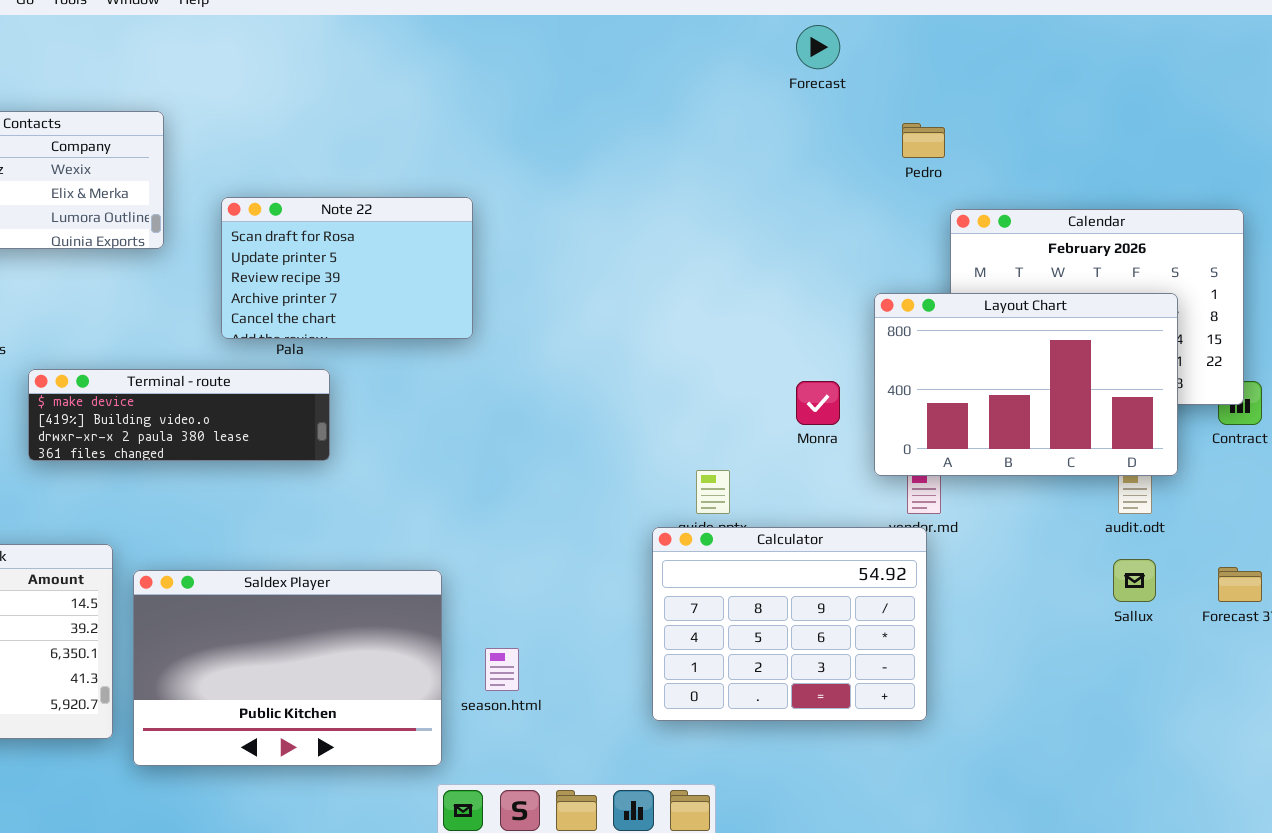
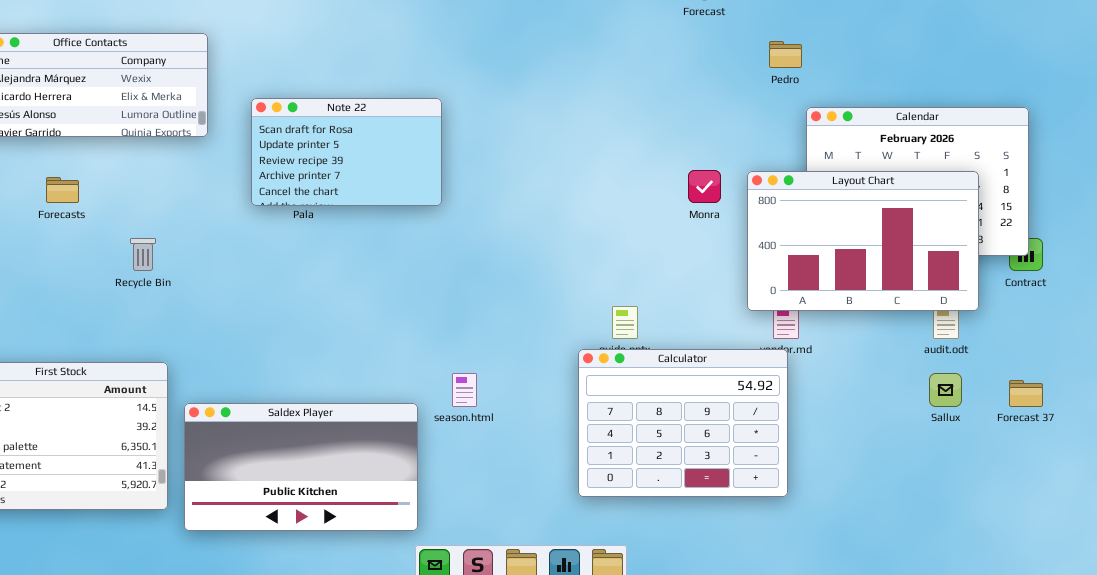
Terminal - route: [28,369,330,461] -> none, closed
Monra: [796,381,840,425] -> [688,170,721,203], moved
Saldex Player: [133,570,442,766] -> [184,403,418,531], resized
season.html: [485,648,519,691] -> [452,373,477,407], moved

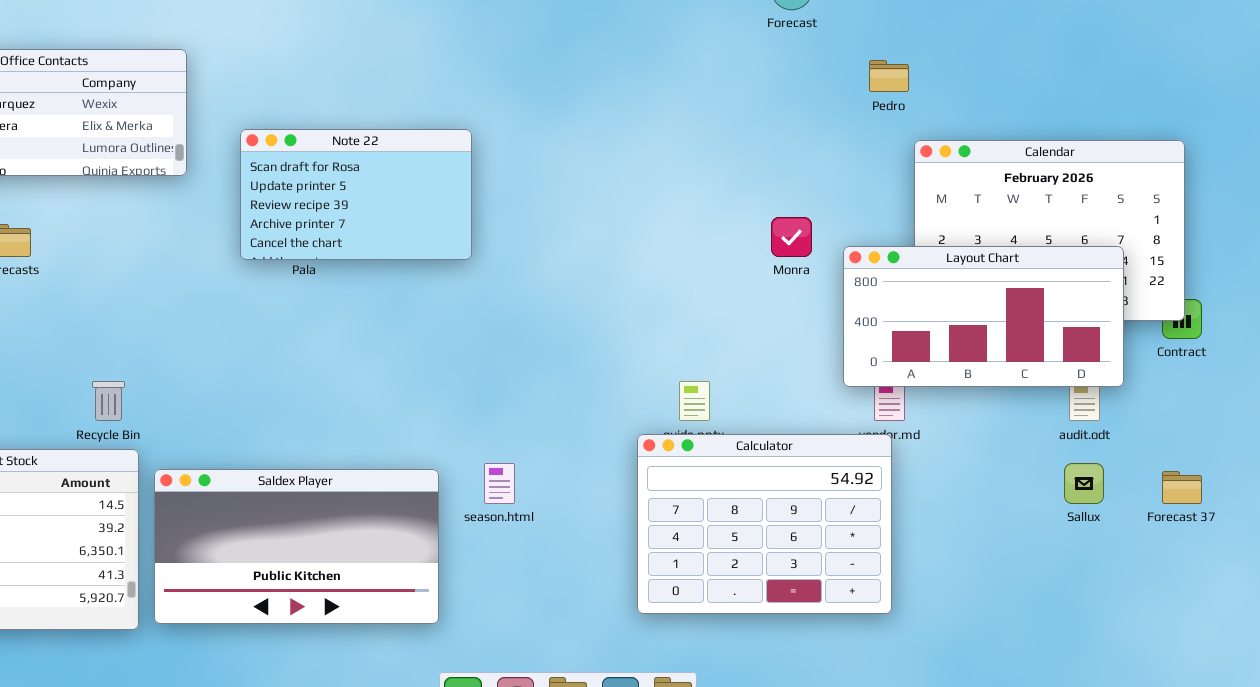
Layout Chart: [747,171,979,311] -> [843,246,1124,387], resized
Recycle Bin: [130,238,156,271] -> [92,381,125,421], moved
Saldex Player: [184,403,418,531] -> [154,469,439,624], moved

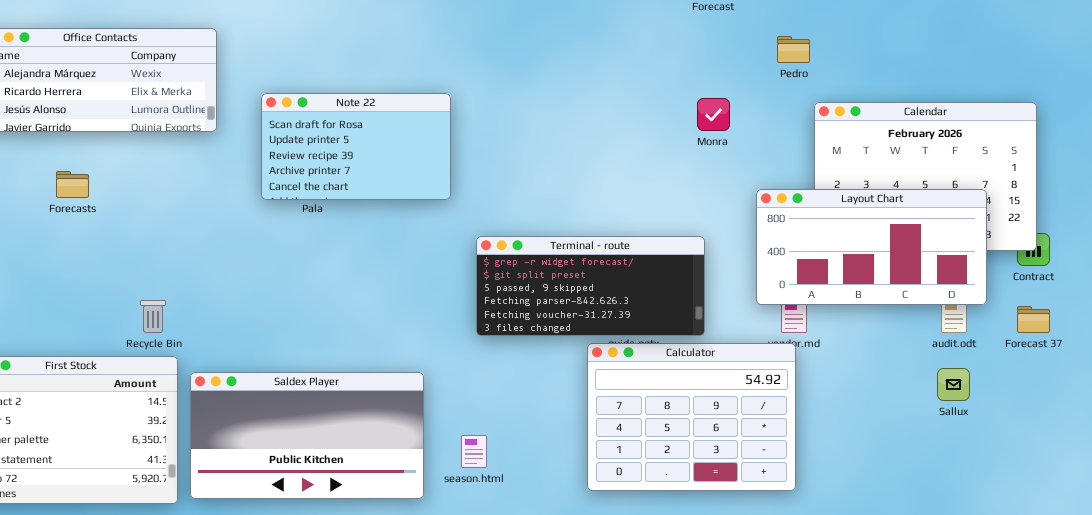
Monra: [771,217,812,257] -> [697,98,730,131], moved
Terminal - route: none -> [476,236,705,336], opened
season.html: [484,463,515,504] -> [461,435,487,468], moved
Forecast 37: [1162,471,1202,504] -> [1017,306,1050,333], moved

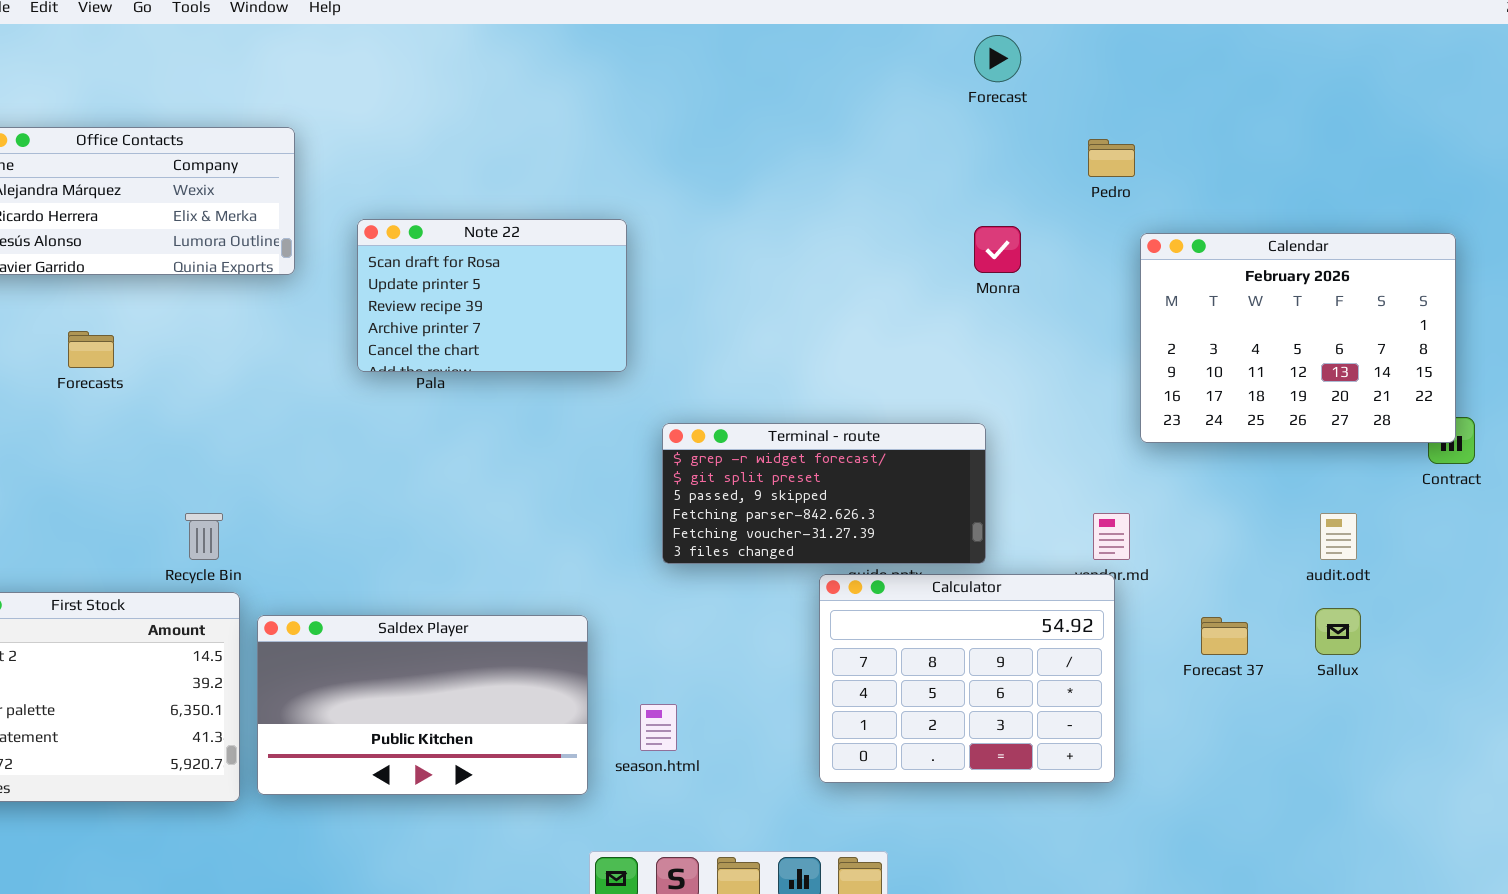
Layout Chart: [756,189,987,305] -> none, closed
Forecast 37: [1017,306,1050,333] -> [1201,617,1248,655], moved

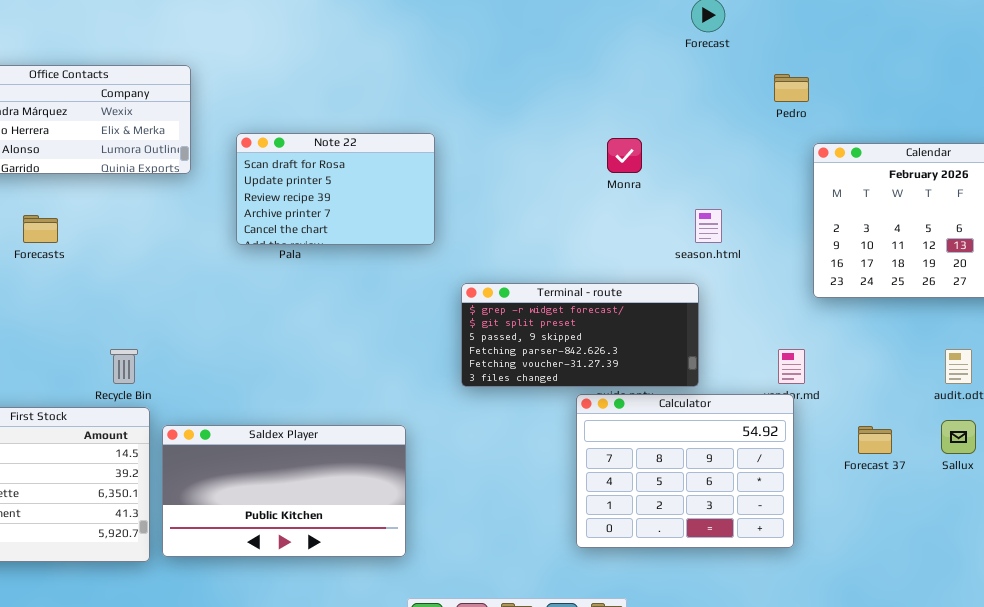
Monra: [974,226,1021,273] -> [607,138,642,173], moved
season.html: [640,704,677,751] -> [695,209,722,243], moved

